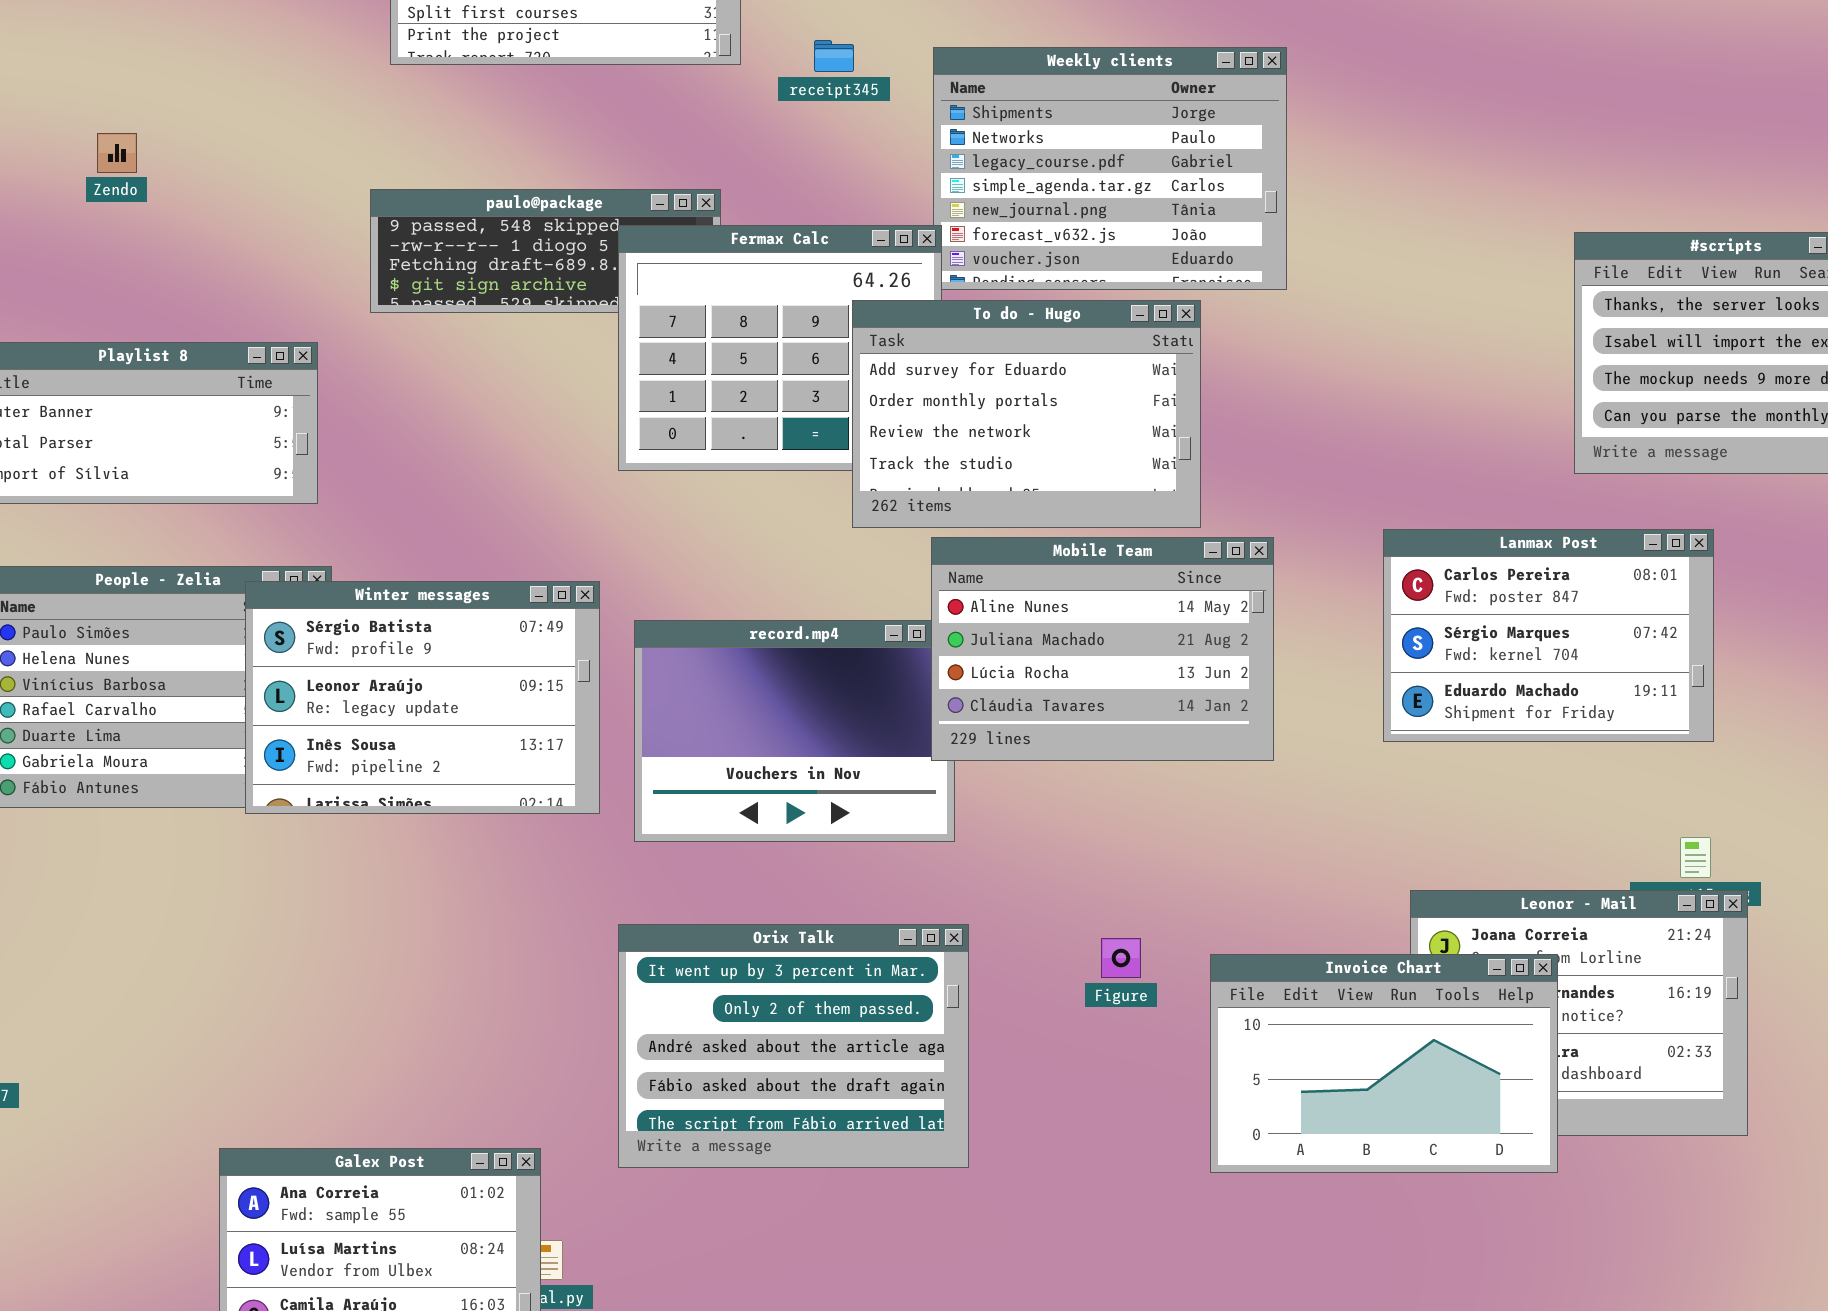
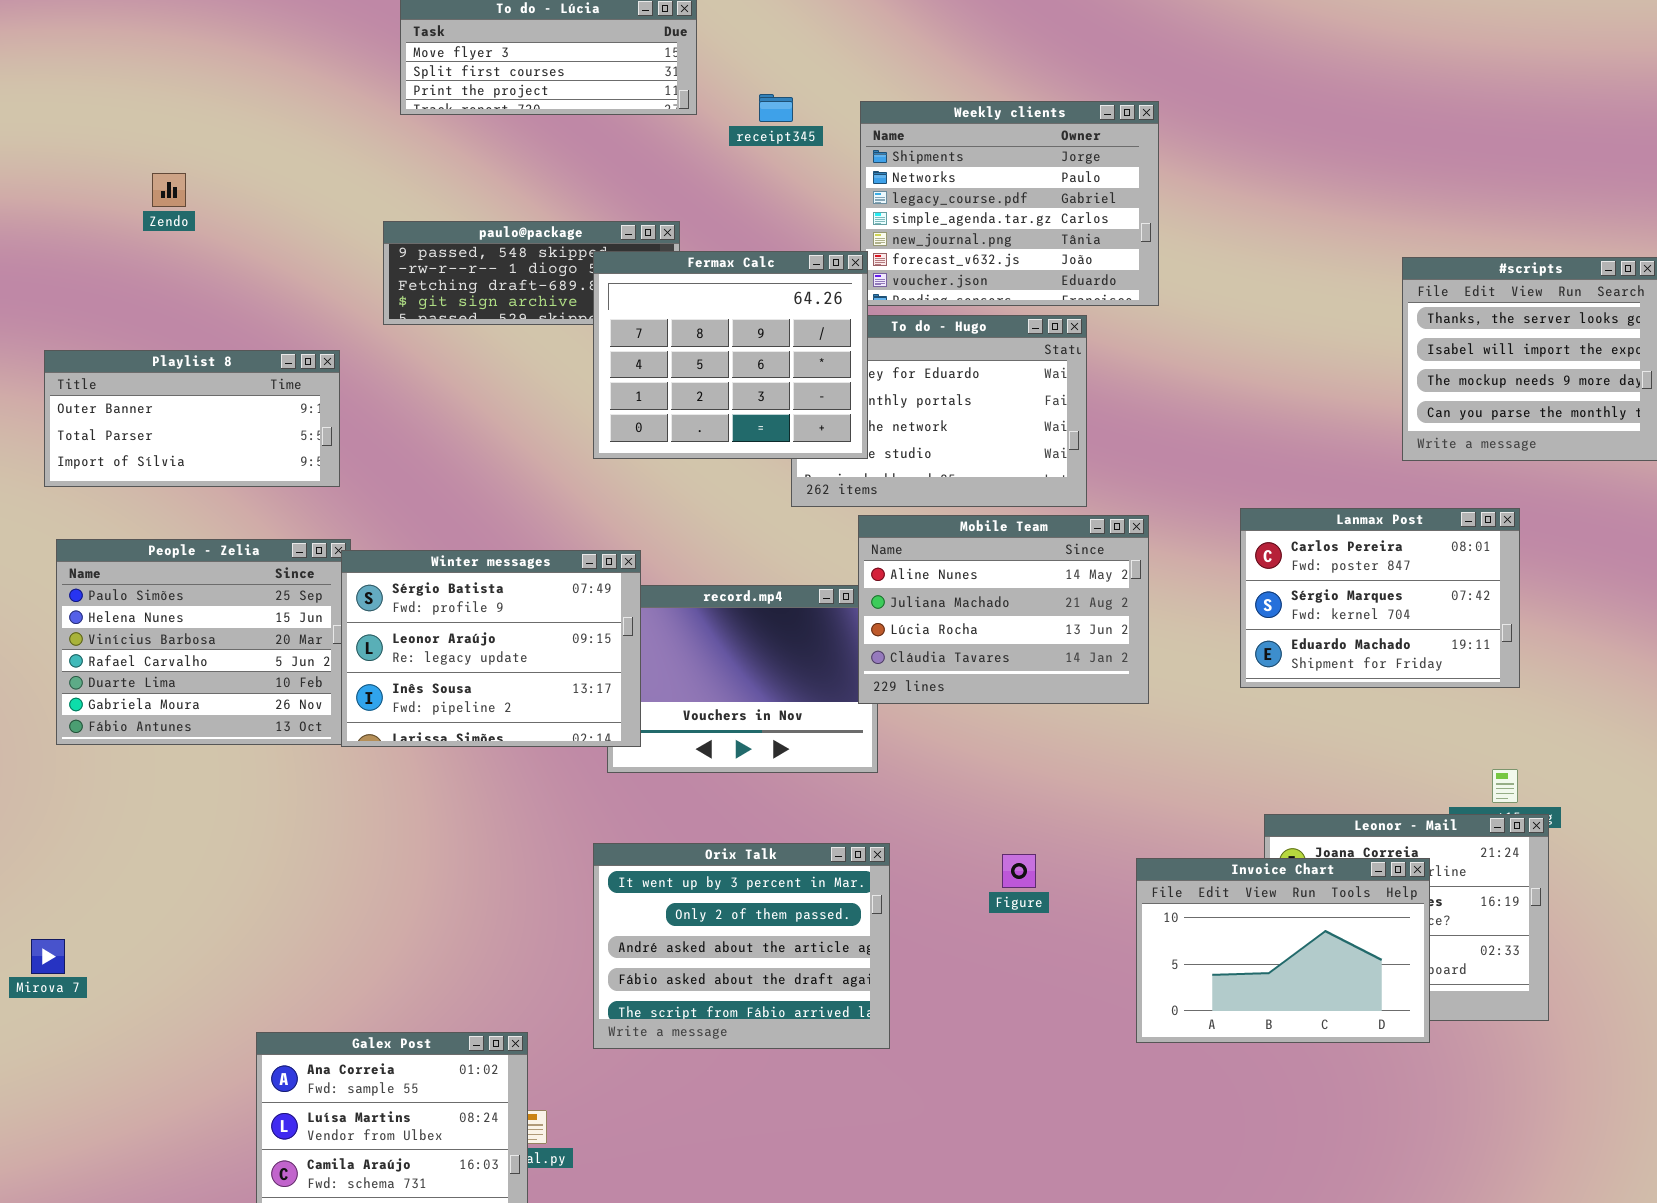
Fermax Calc: [618,225,942,471] -> [593,251,868,459], raised
Winter messages: [245,581,600,814] -> [341,550,641,747], moved
Invoice Chart: [1210,954,1558,1173] -> [1136,858,1430,1043], moved

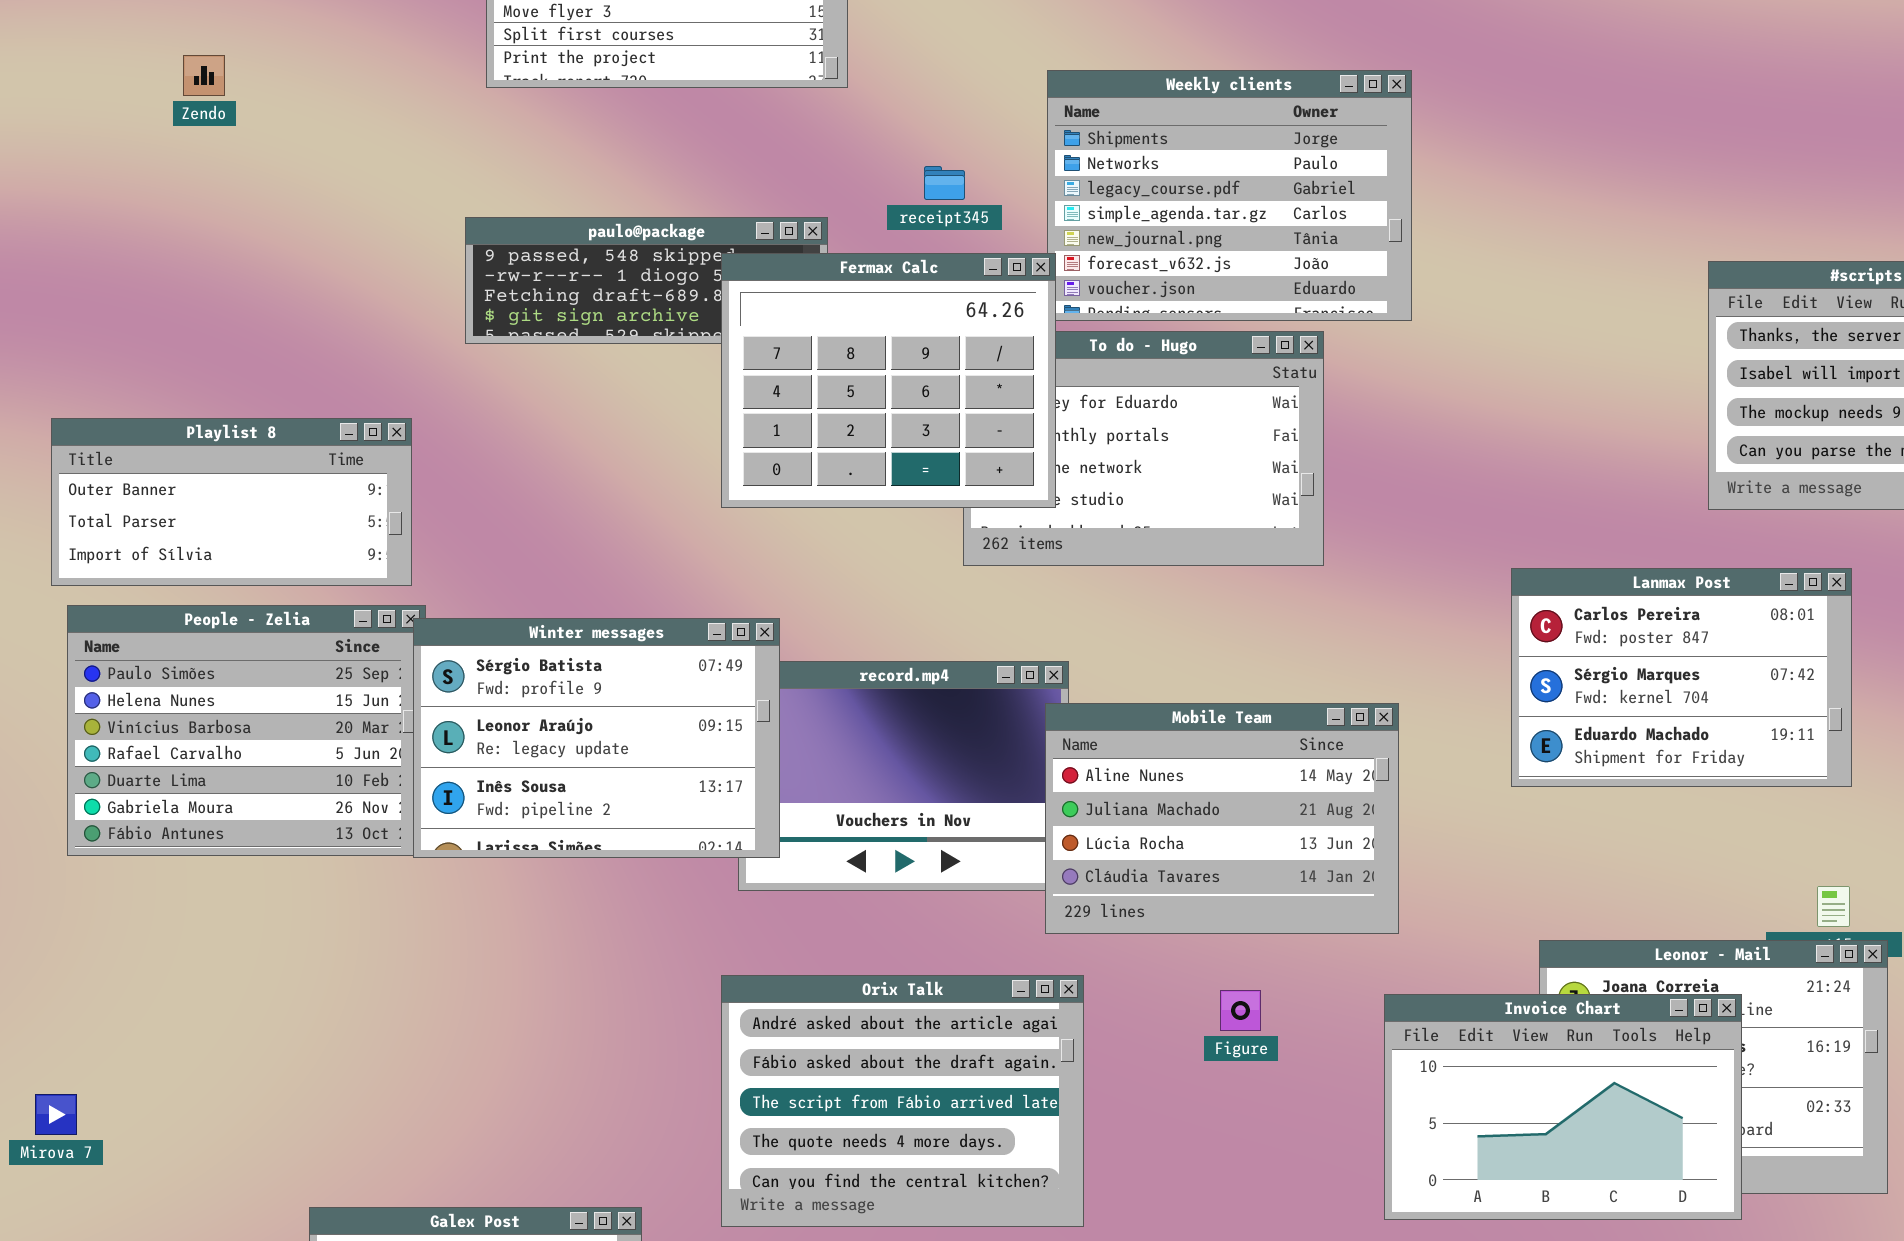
receipt345: [759,94,793,122] -> [924,166,965,200], moved
Zendo: [152,173,186,207] -> [183,55,225,96], moved
Playlist 8: [44,350,340,487] -> [51,418,412,586], moved
Mobile Team: [858,515,1149,704] -> [1045,703,1399,934], moved
Orix Talk: [593,843,890,1049] -> [721,975,1084,1227], scrolled down 2 rows

